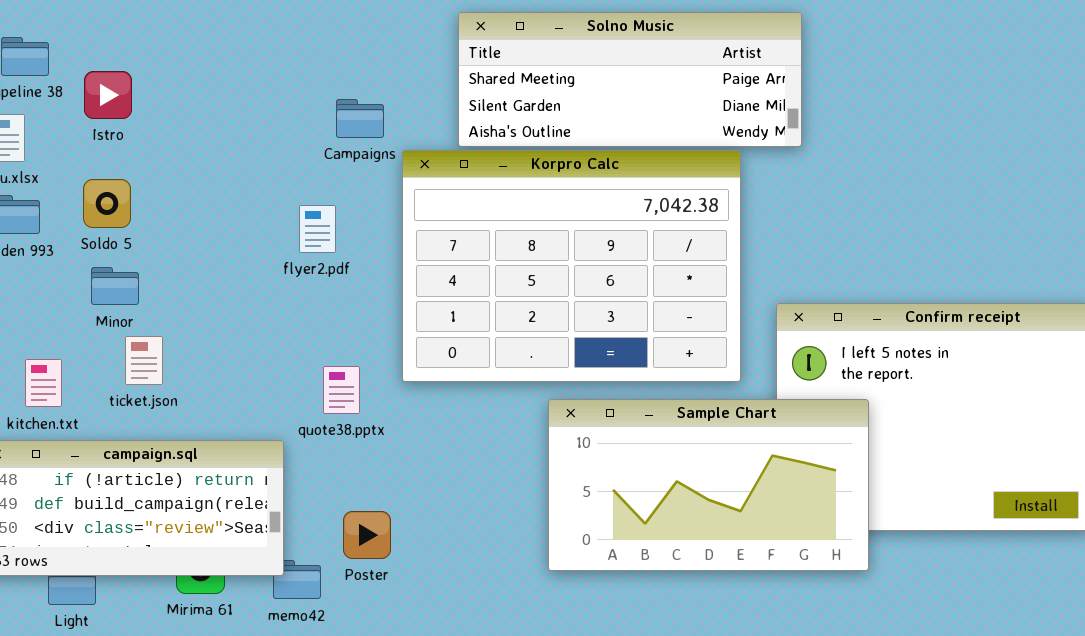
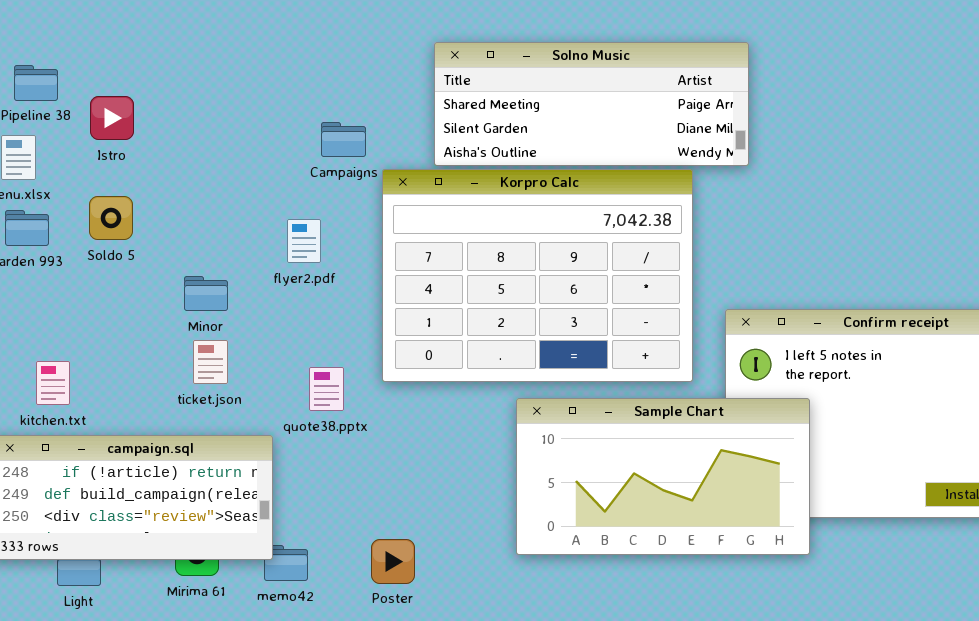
Minor: [91,267,139,305] -> [184,276,228,311], moved
ticket.json: [125,336,163,385] -> [193,340,228,384], moved
Poster: [343,511,391,559] -> [371,539,415,584], moved

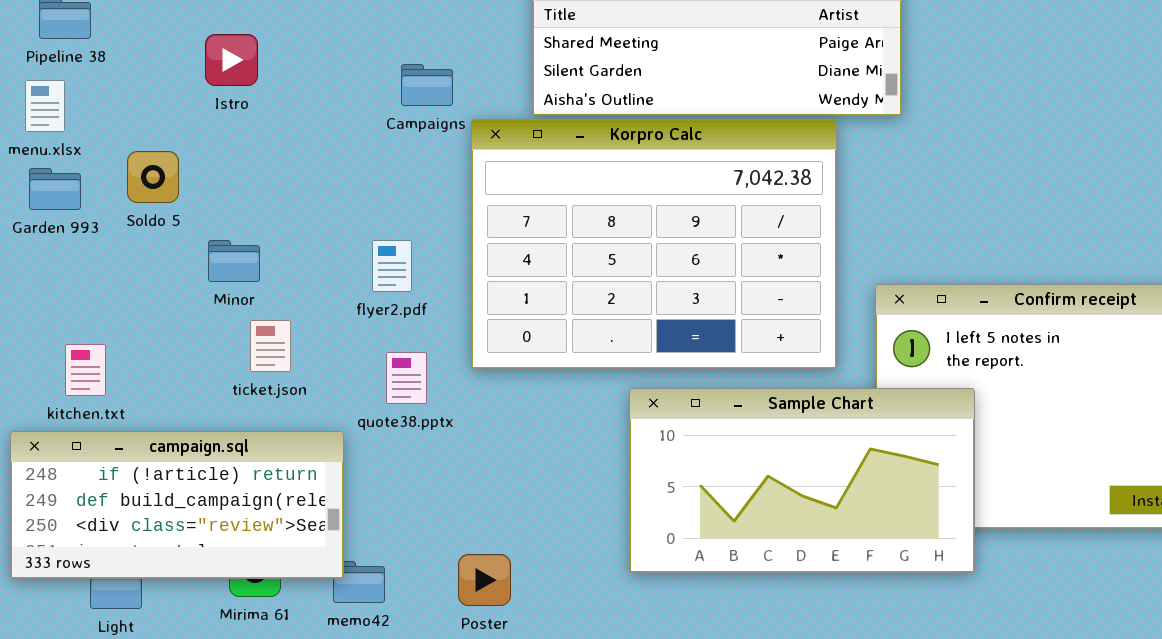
Istro: [90,96,134,140] -> [205,34,258,86], moved
flyer2.pdf: [287,219,321,263] -> [372,240,412,292], moved
Minor: [184,276,228,311] -> [208,240,260,282], moved

